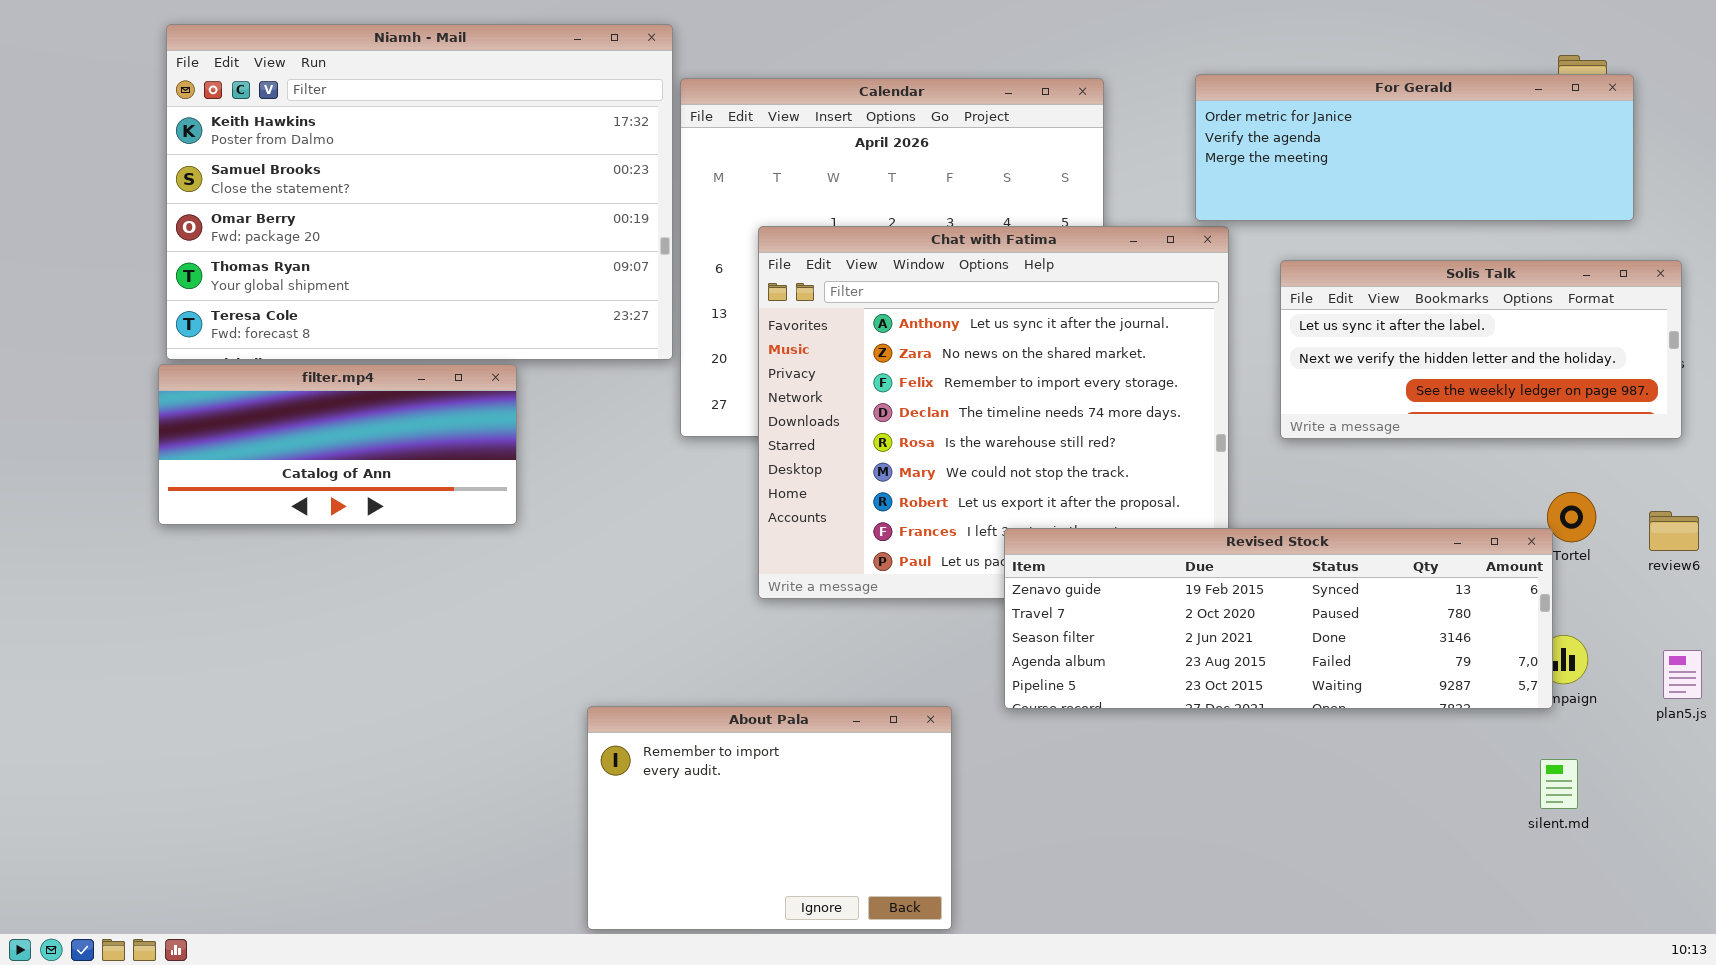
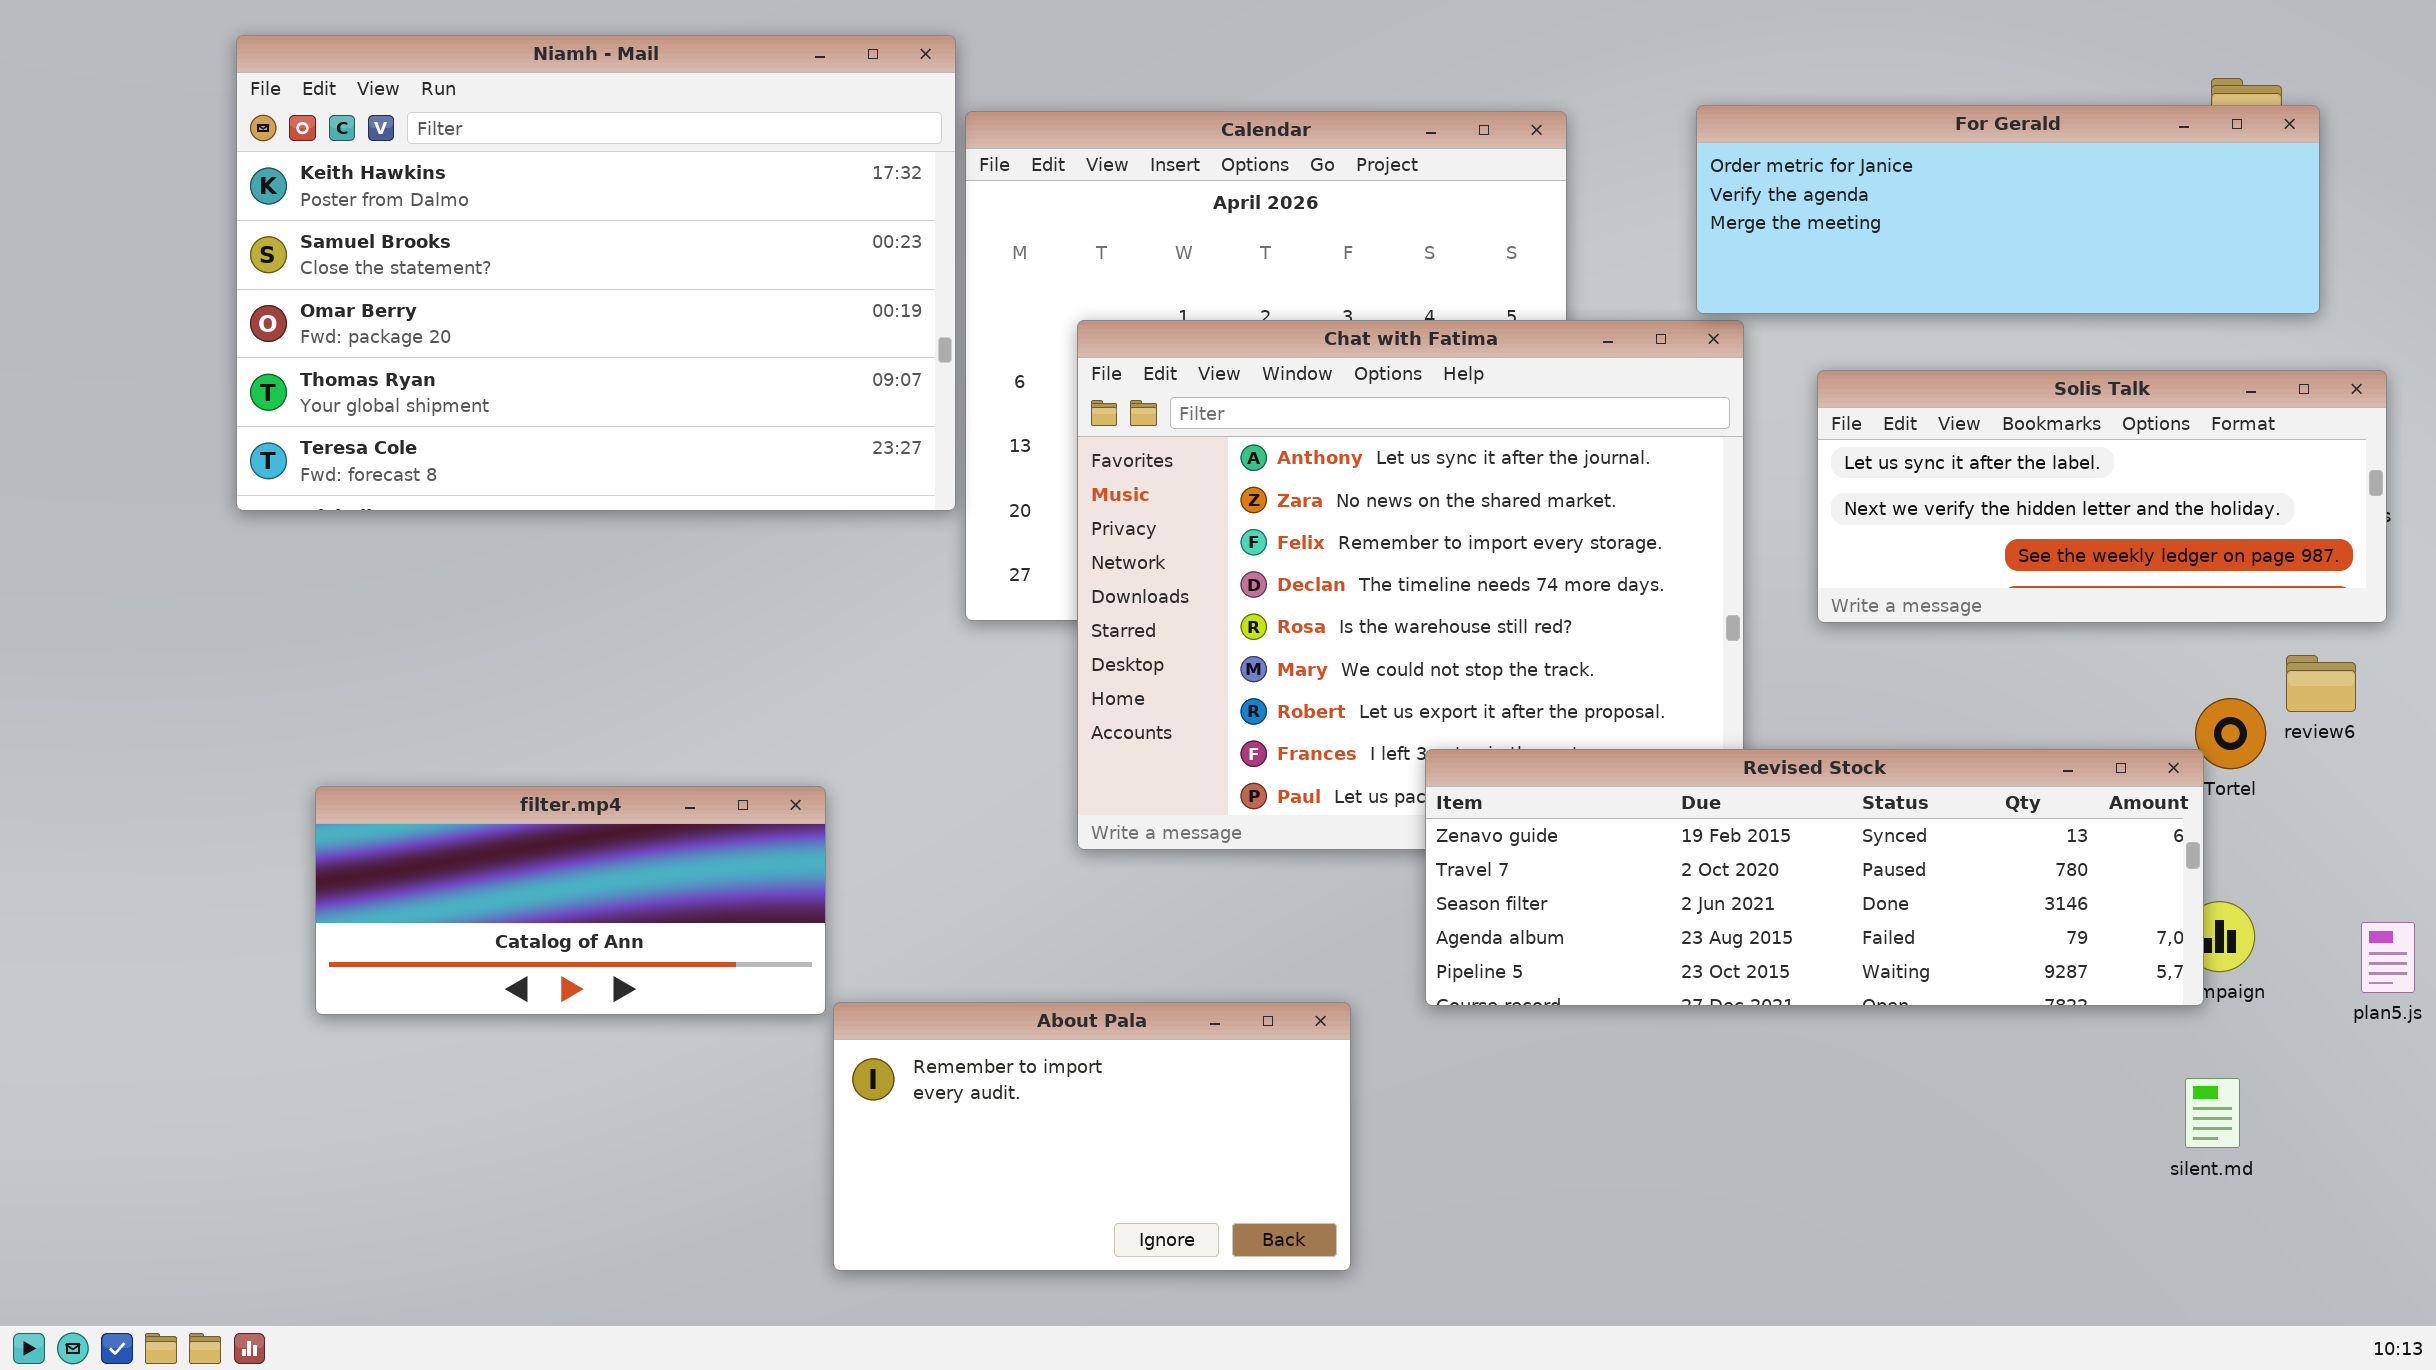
filter.mp4: [158,364,517,525] -> [315,786,826,1015], moved
review6: [1649,511,1699,551] -> [2286,655,2356,712], moved
About Pala: [587,706,952,930] -> [833,1002,1351,1271], resized

